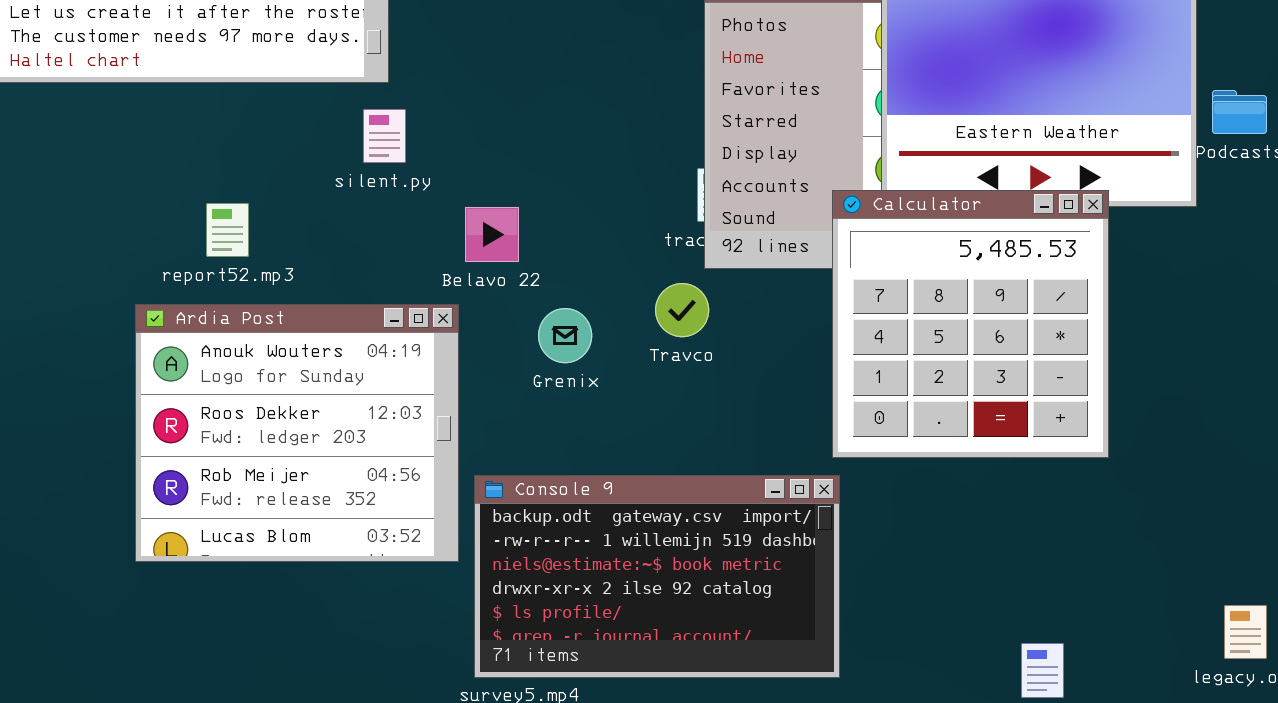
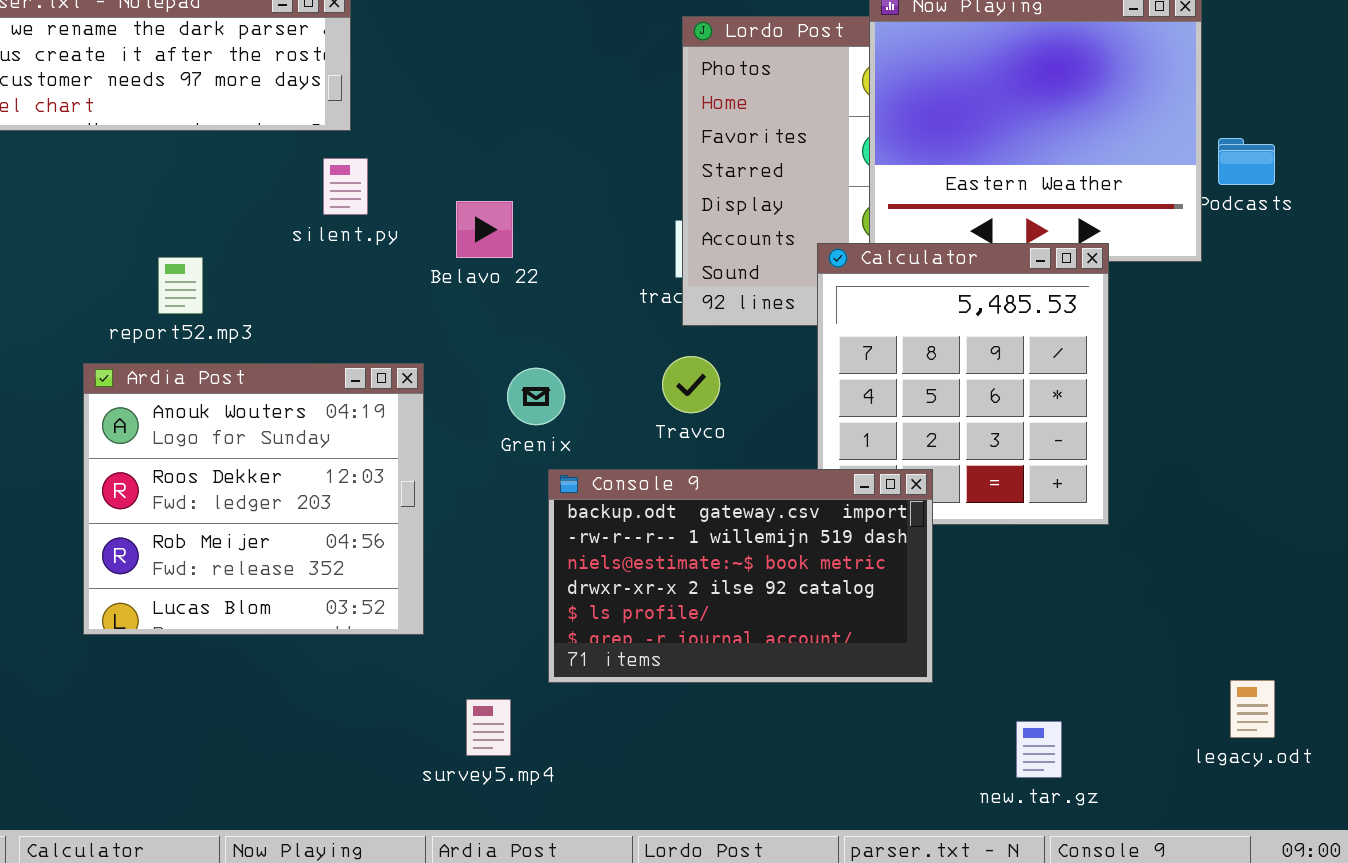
Belavo 22: [465,207,519,262] -> [456,201,513,258], moved
Travco: [655,283,709,337] -> [662,356,720,413], moved
Console 9: [474,475,840,678] -> [548,469,933,683], moved

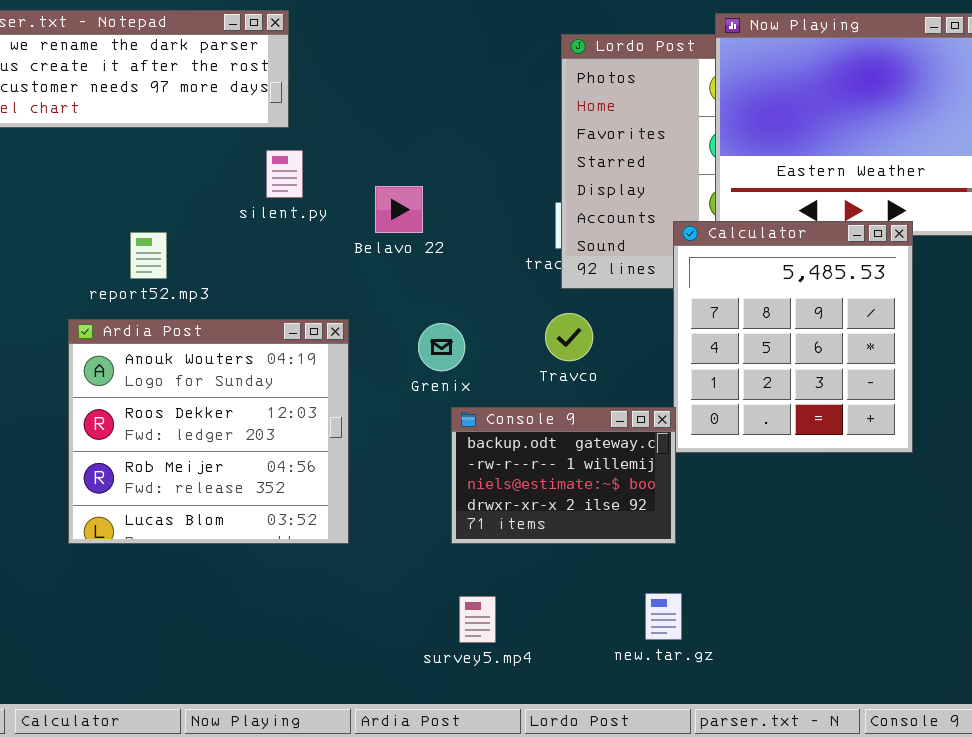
Console 9: [548,469,933,683] -> [451,407,676,544], resized
survey5.mp4: [466,699,511,756] -> [459,596,496,643], moved
new.tar.gz: [1016,721,1062,778] -> [645,593,682,640], moved

